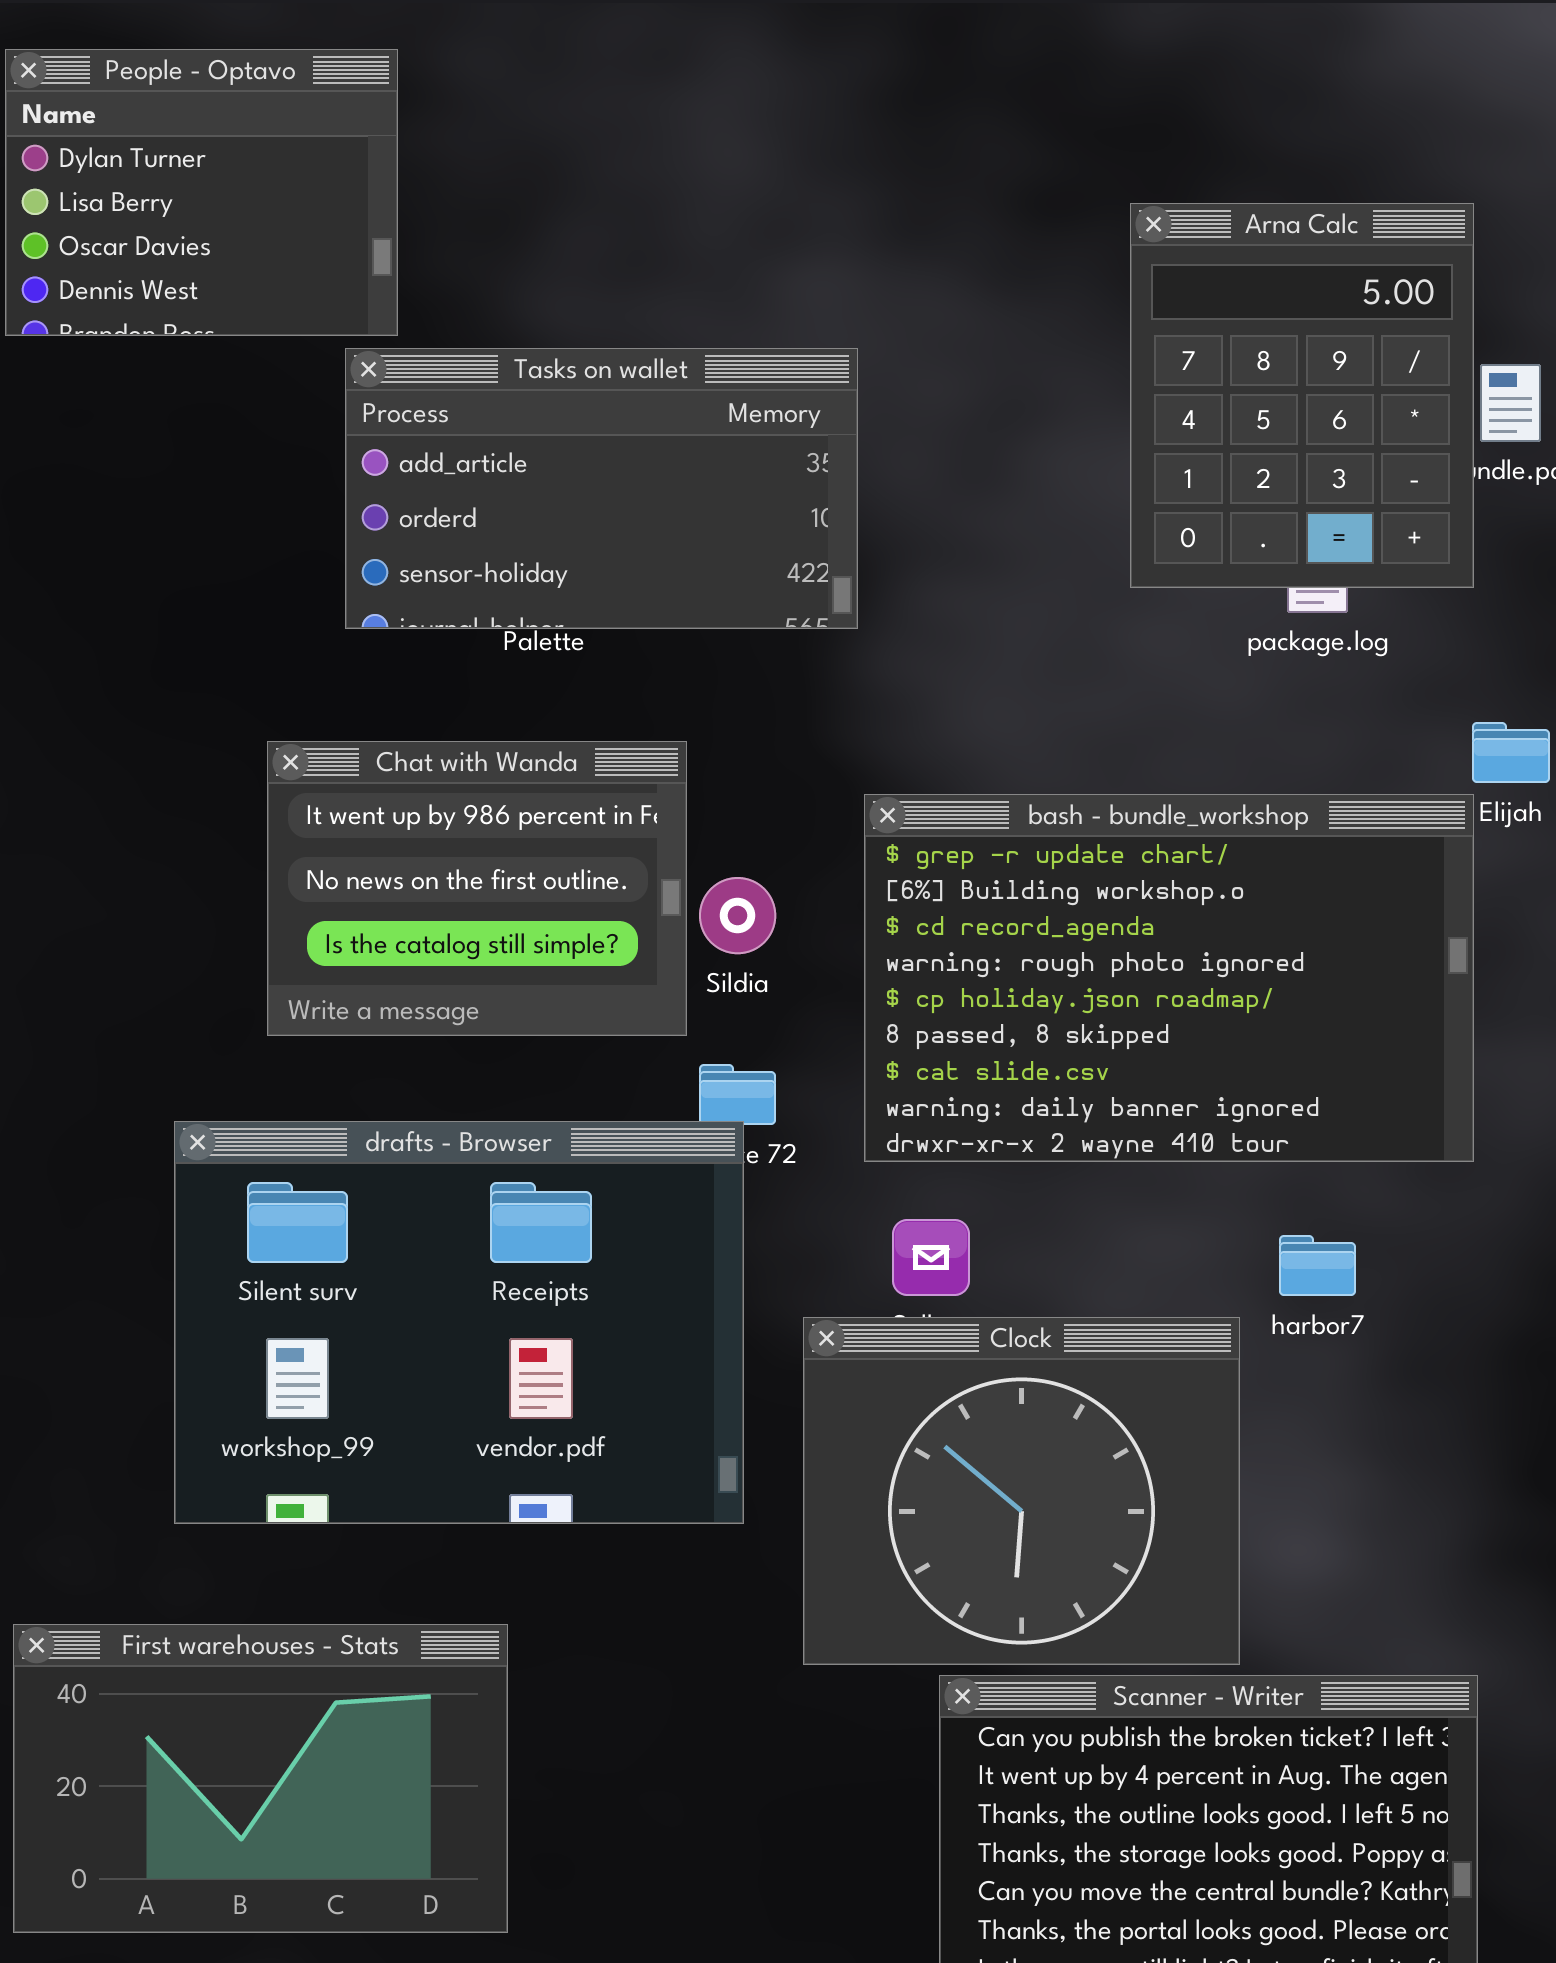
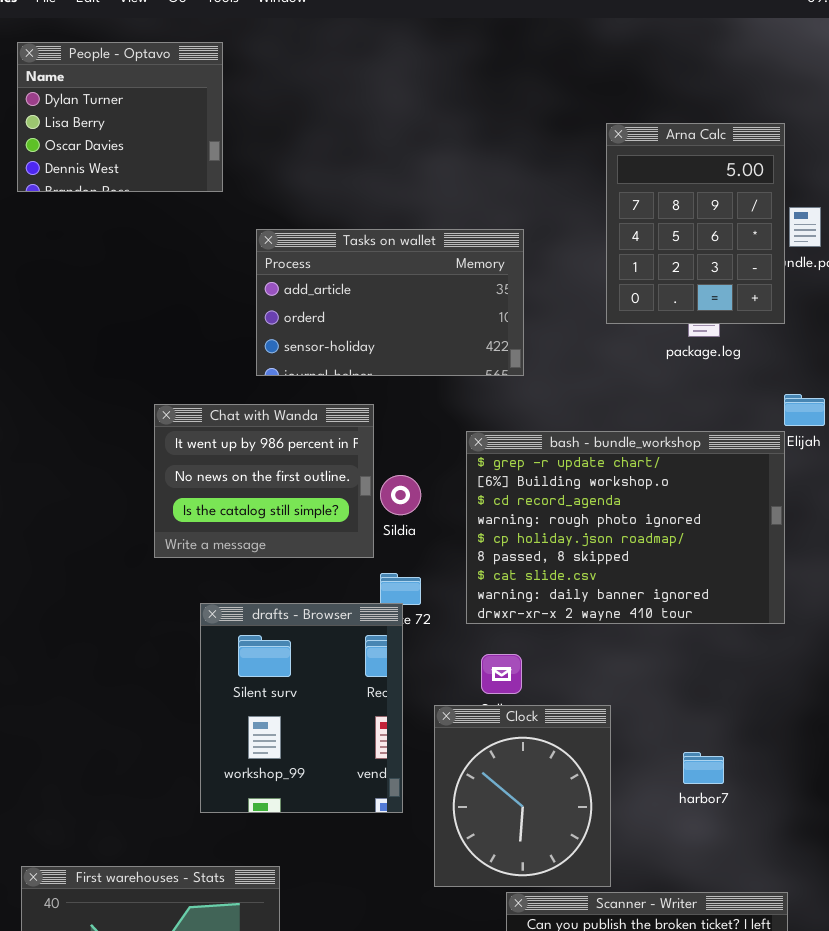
Tasks on wallet: [345,348,858,629] -> [256,229,524,376], moved
drafts - Browser: [174,1121,744,1524] -> [200,603,403,813], resized
harbor7: [1279,1235,1356,1296] -> [683,752,724,784], moved
Clock: [803,1317,1240,1665] -> [434,705,611,887], resized

